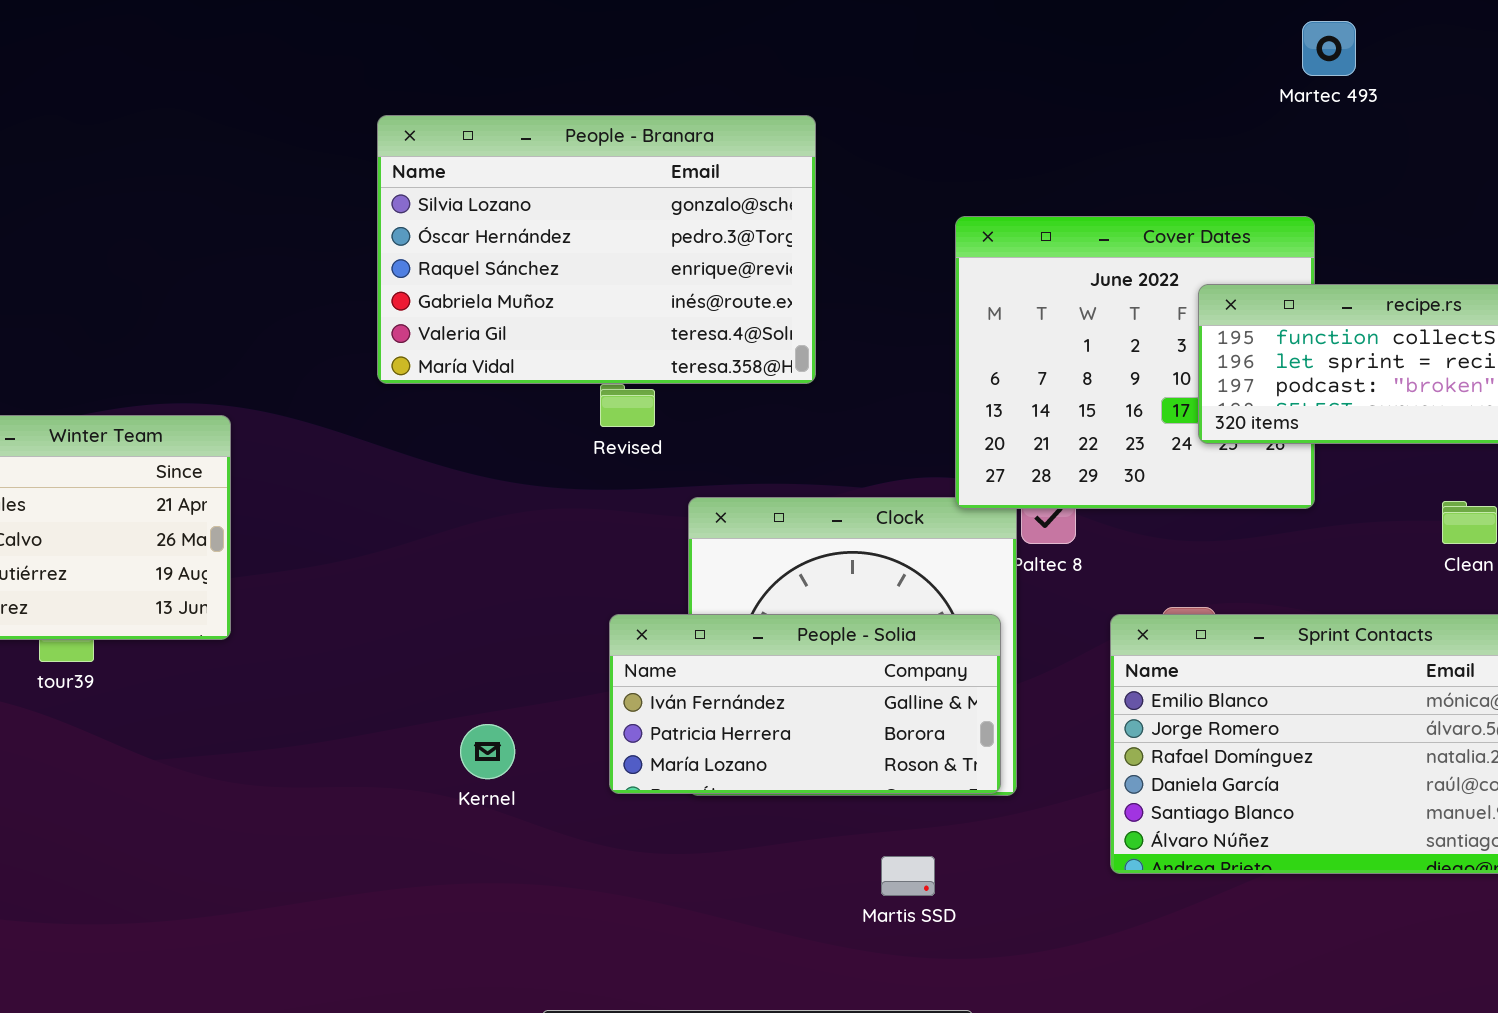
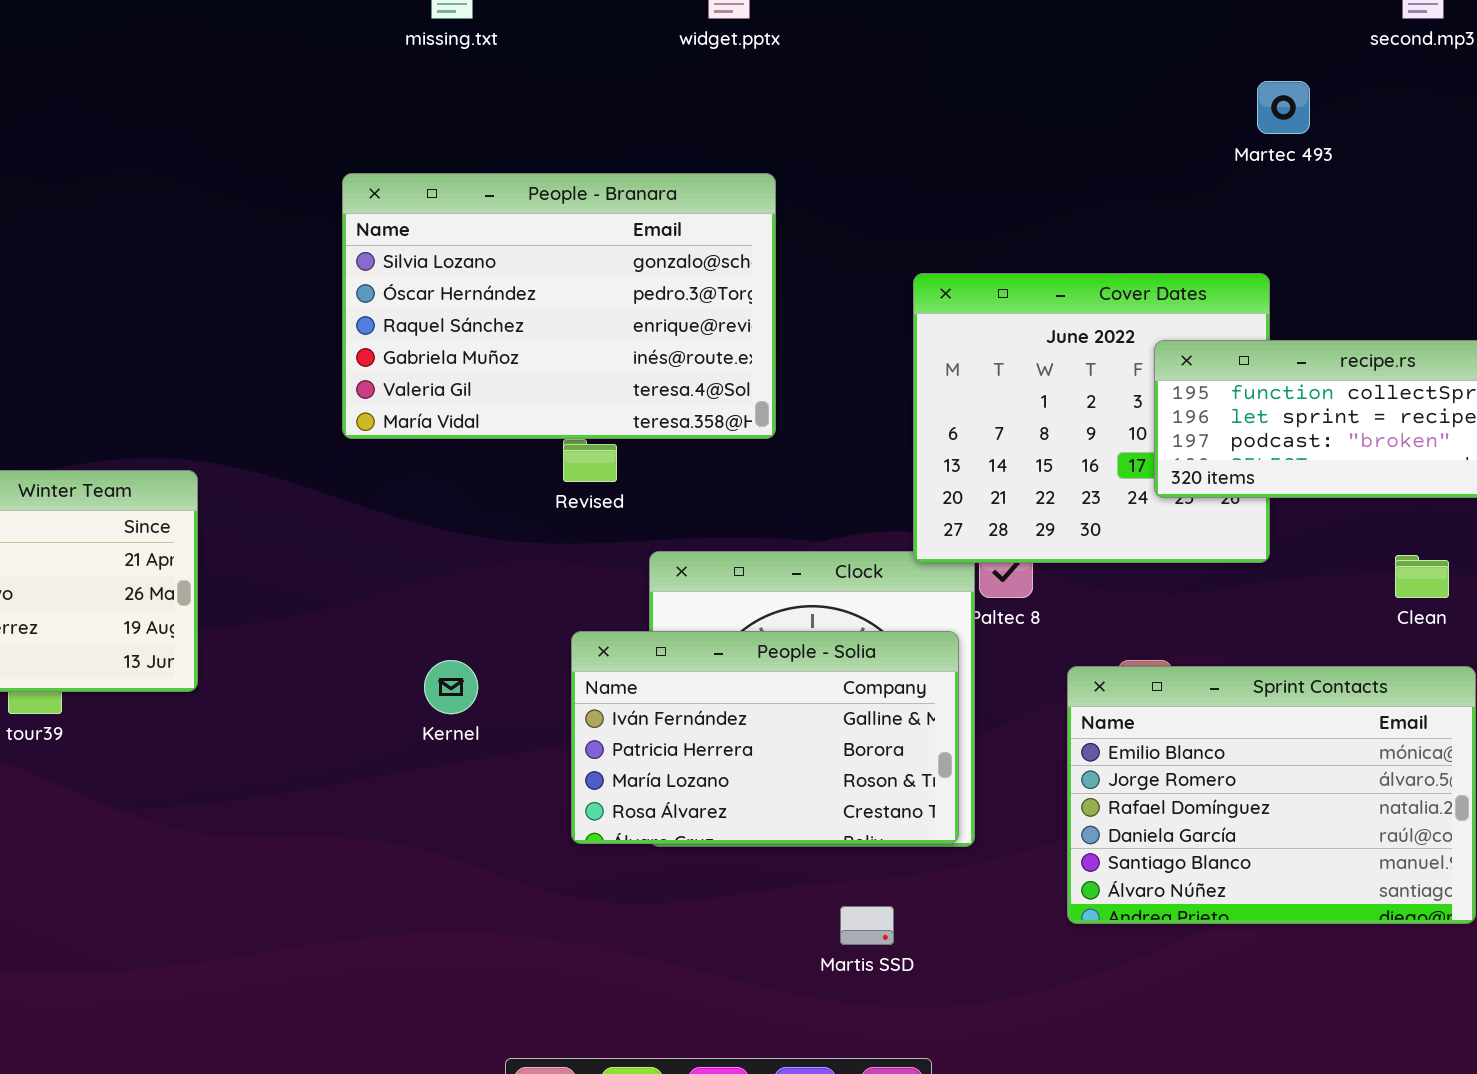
People - Solia: [609,614,1001,794] -> [571,631,959,844], resized
Kernel: [460,724,515,779] -> [424,660,478,714], moved

